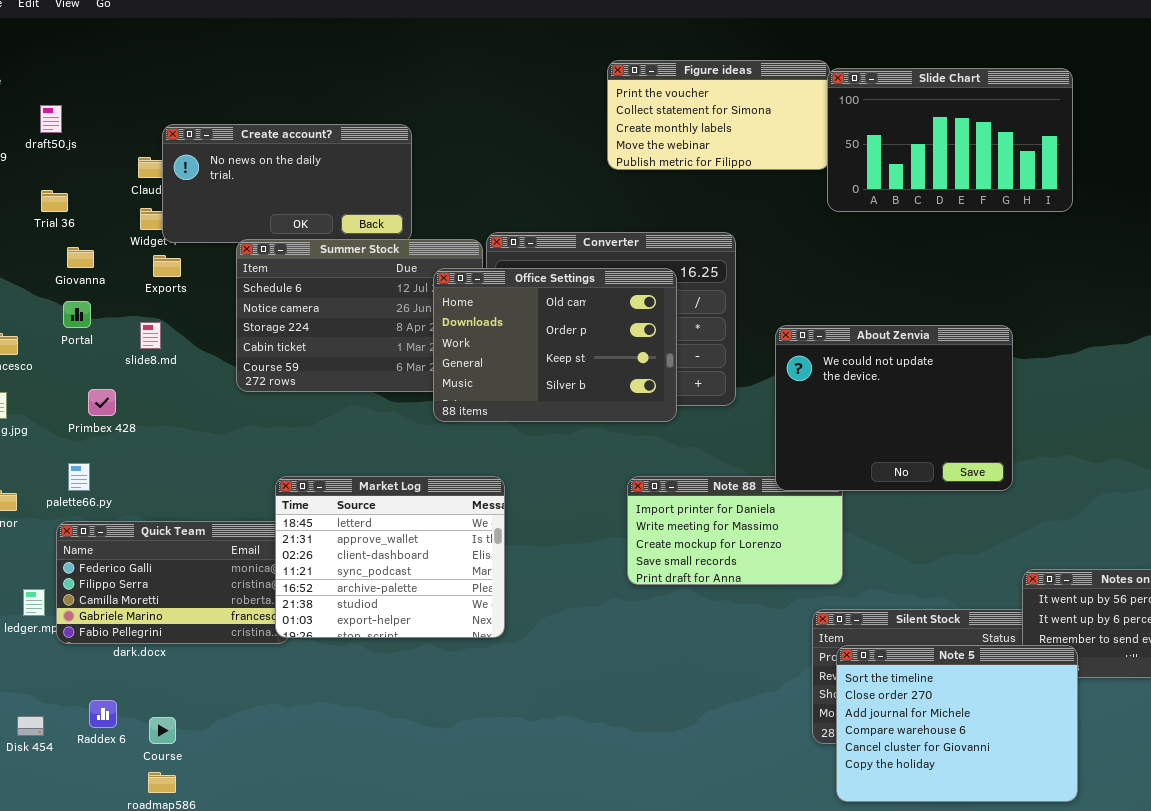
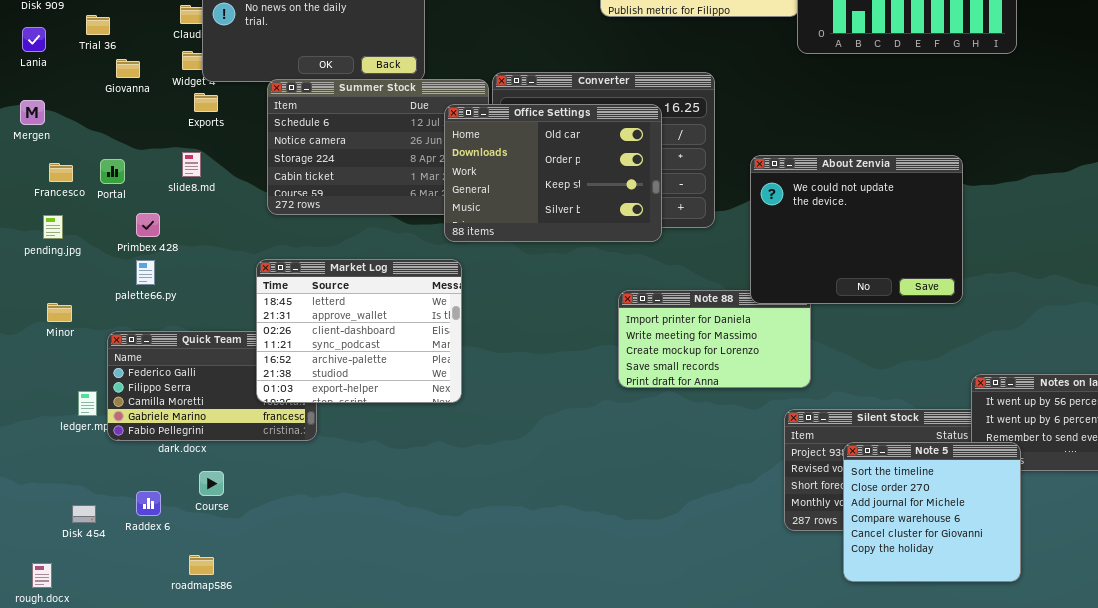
Trial 36: [41,190,68,212] -> [86,15,110,35], moved
Giovanna: [67,247,94,268] -> [116,59,140,78], moved
Portal: [63,301,91,328] -> [100,159,125,184], moved
palette66.py: [68,463,90,491] -> [136,260,155,285], moved
Market Log: [275,476,505,638] -> [256,259,462,403], moved
Note 5: [836,645,1078,802] -> [843,442,1021,582], resized
Course: [149,717,176,744] -> [199,471,224,496], moved

